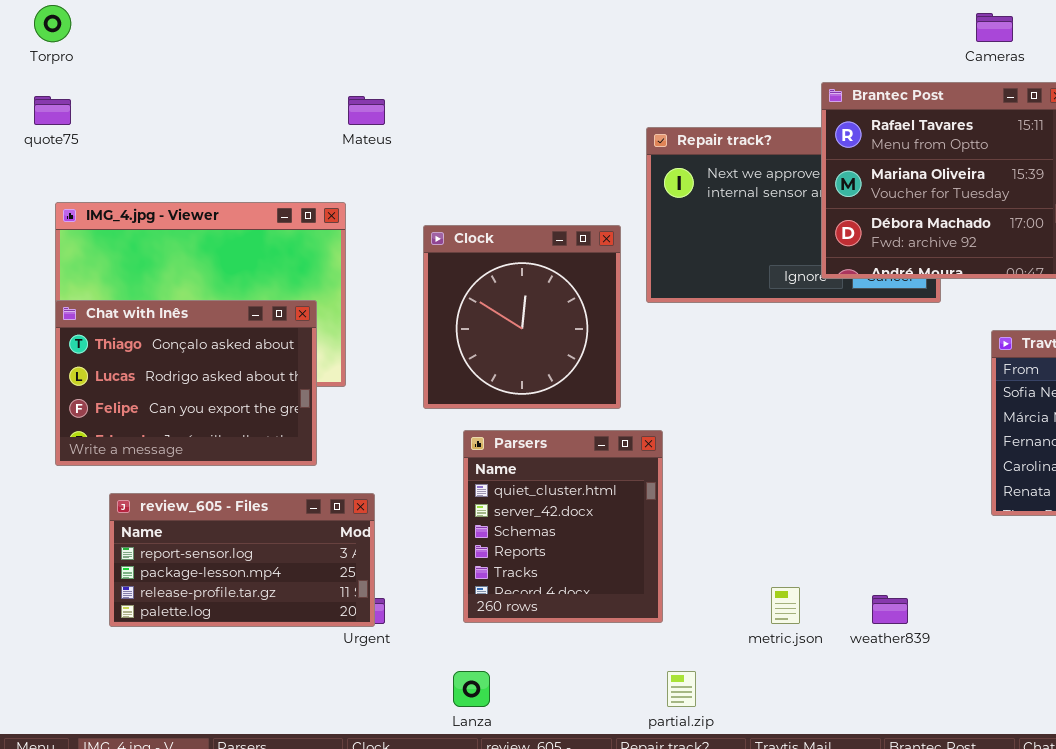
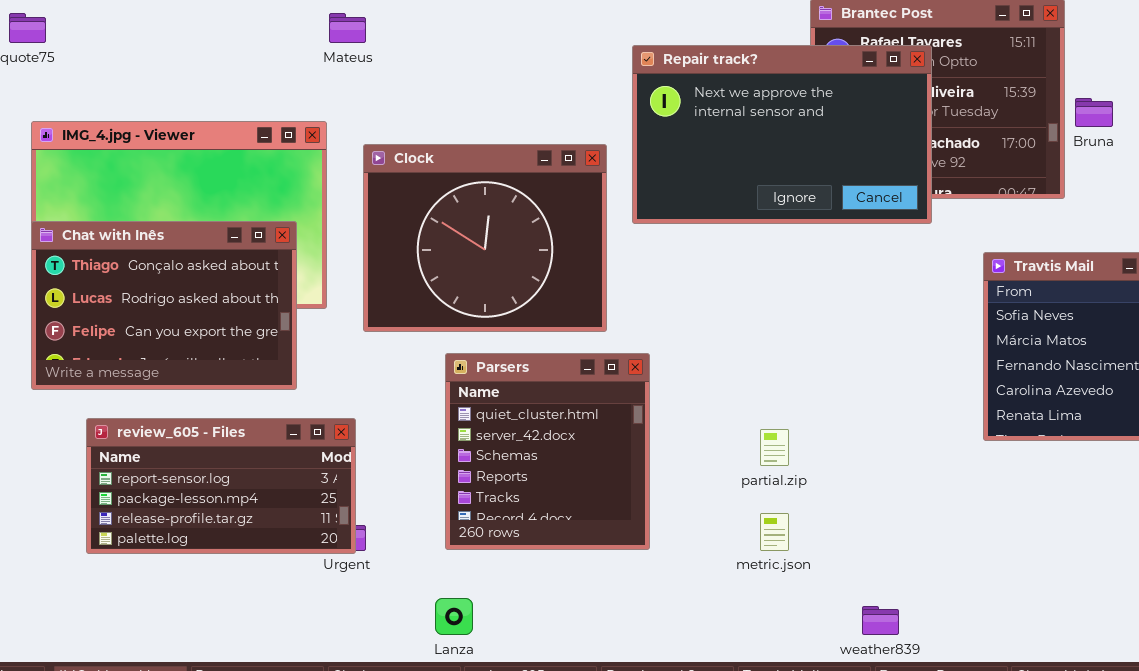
Repair track?: [646,127,941,303] -> [632,45,932,224], raised
Clock: [423,225,621,409] -> [363,144,607,332], resized
weather839: [872,595,908,624] -> [862,606,899,635], moved
partial.zip: [667,671,696,707] -> [760,429,789,466], moved

